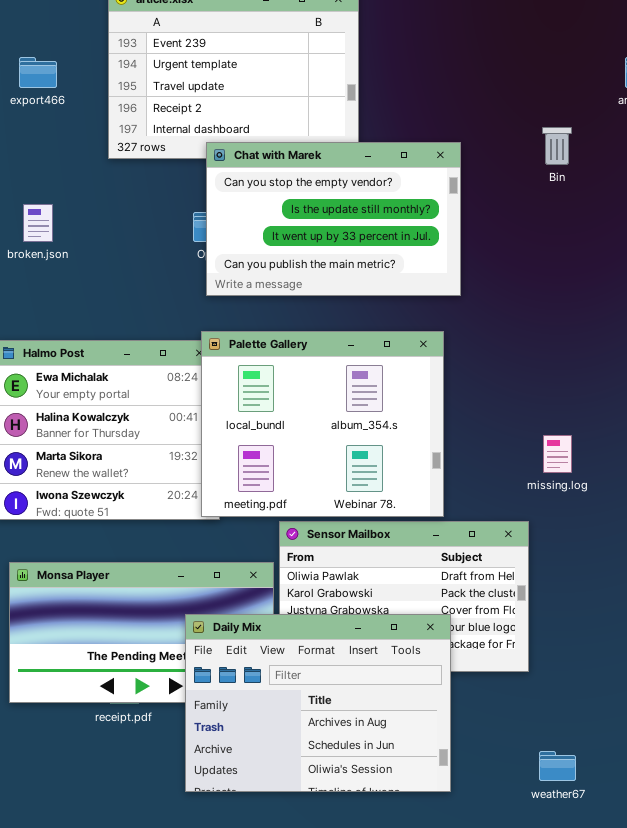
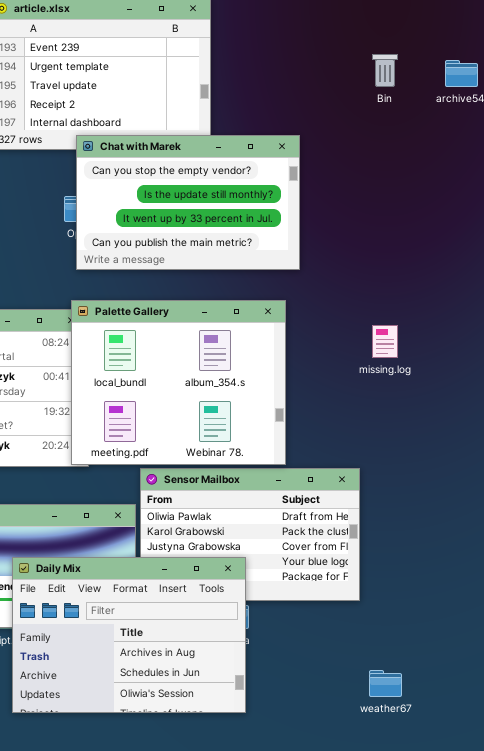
Bin: [542,127,572,165] -> [372,54,398,87], moved
missing.log: [543,435,572,473] -> [372,325,398,358], moved
Daily Mix: [185,614,451,792] -> [12,557,246,713], moved

